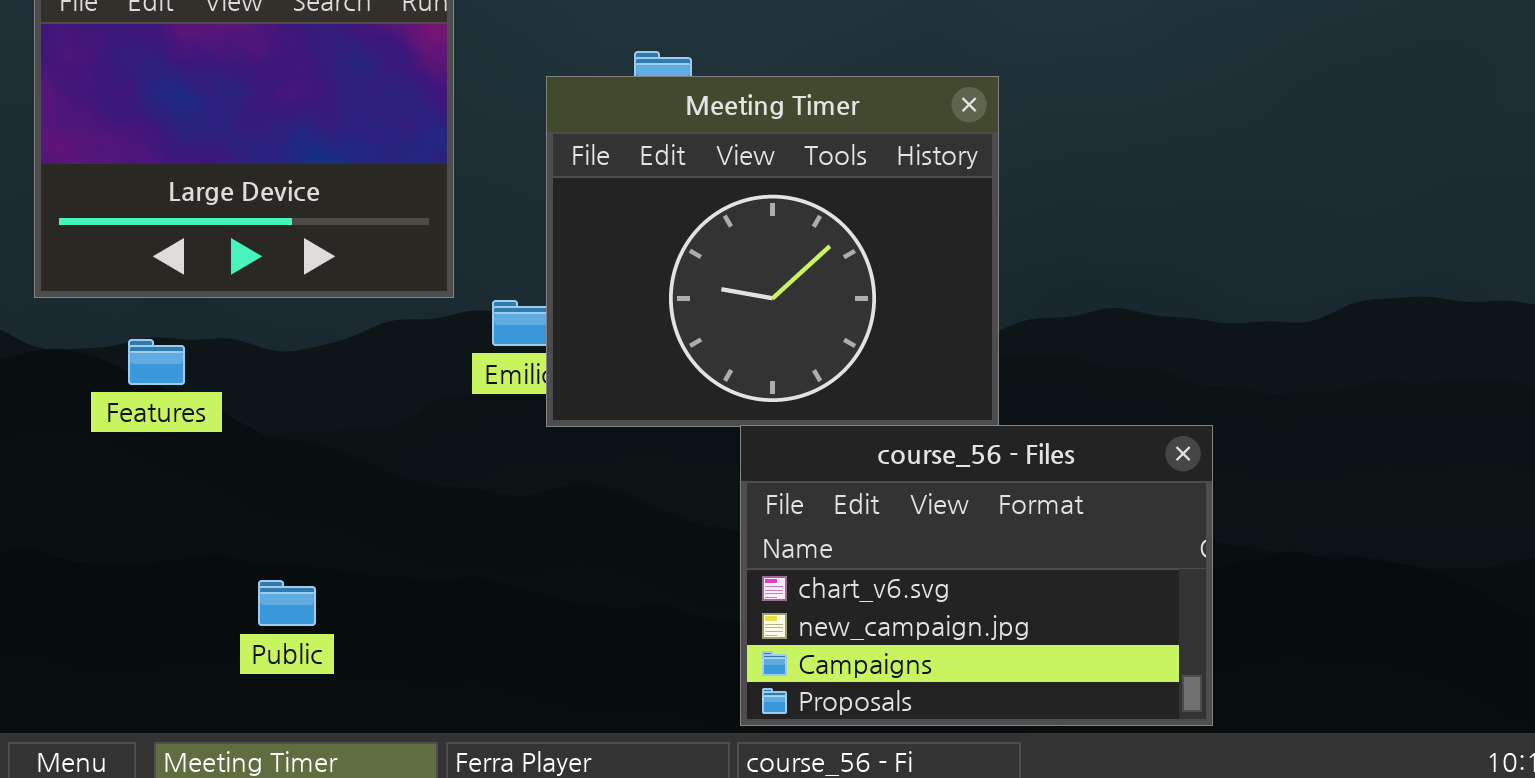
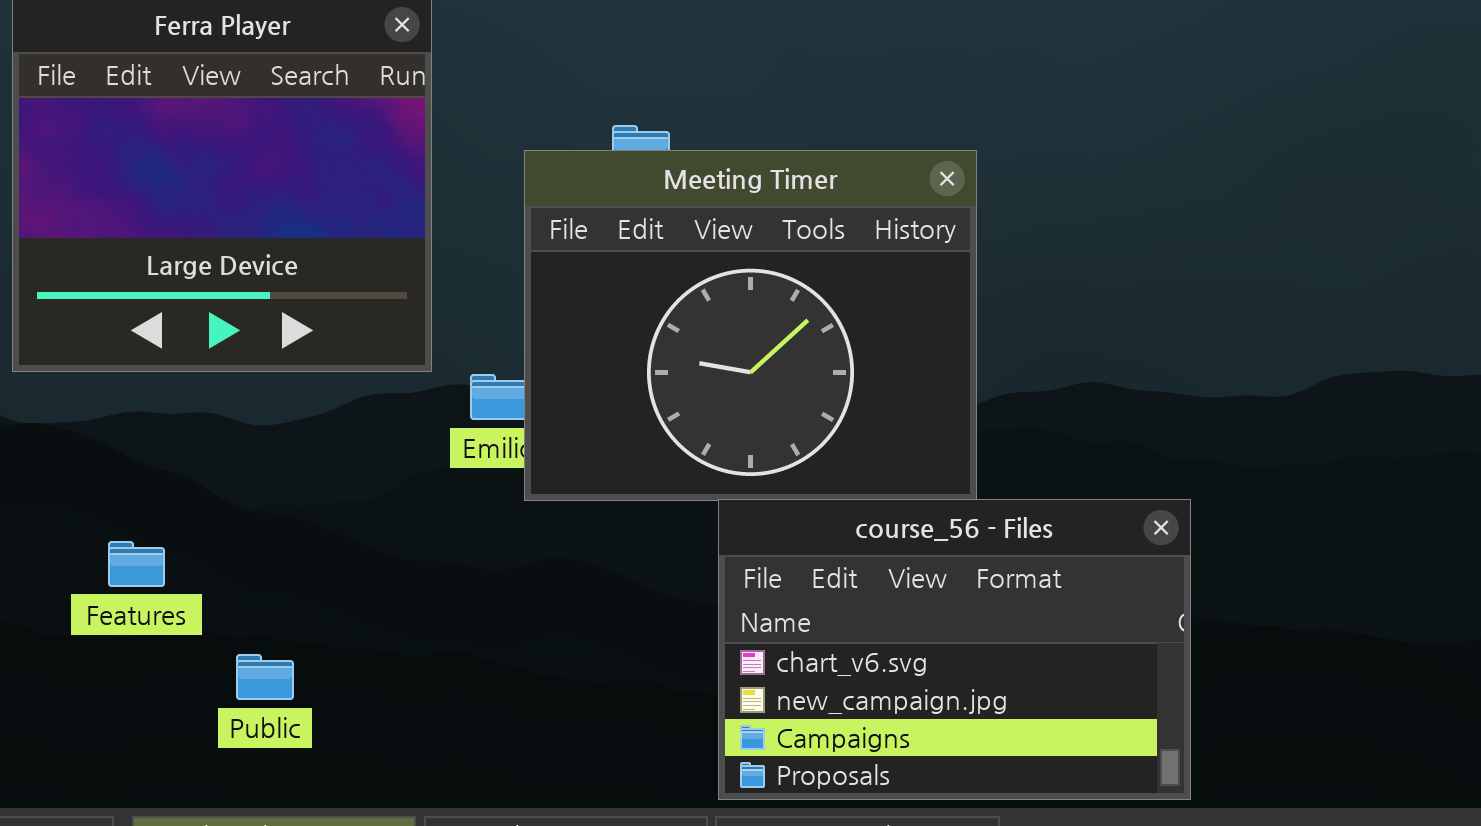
Features: [128,339,185,385] -> [108,541,165,587], moved

